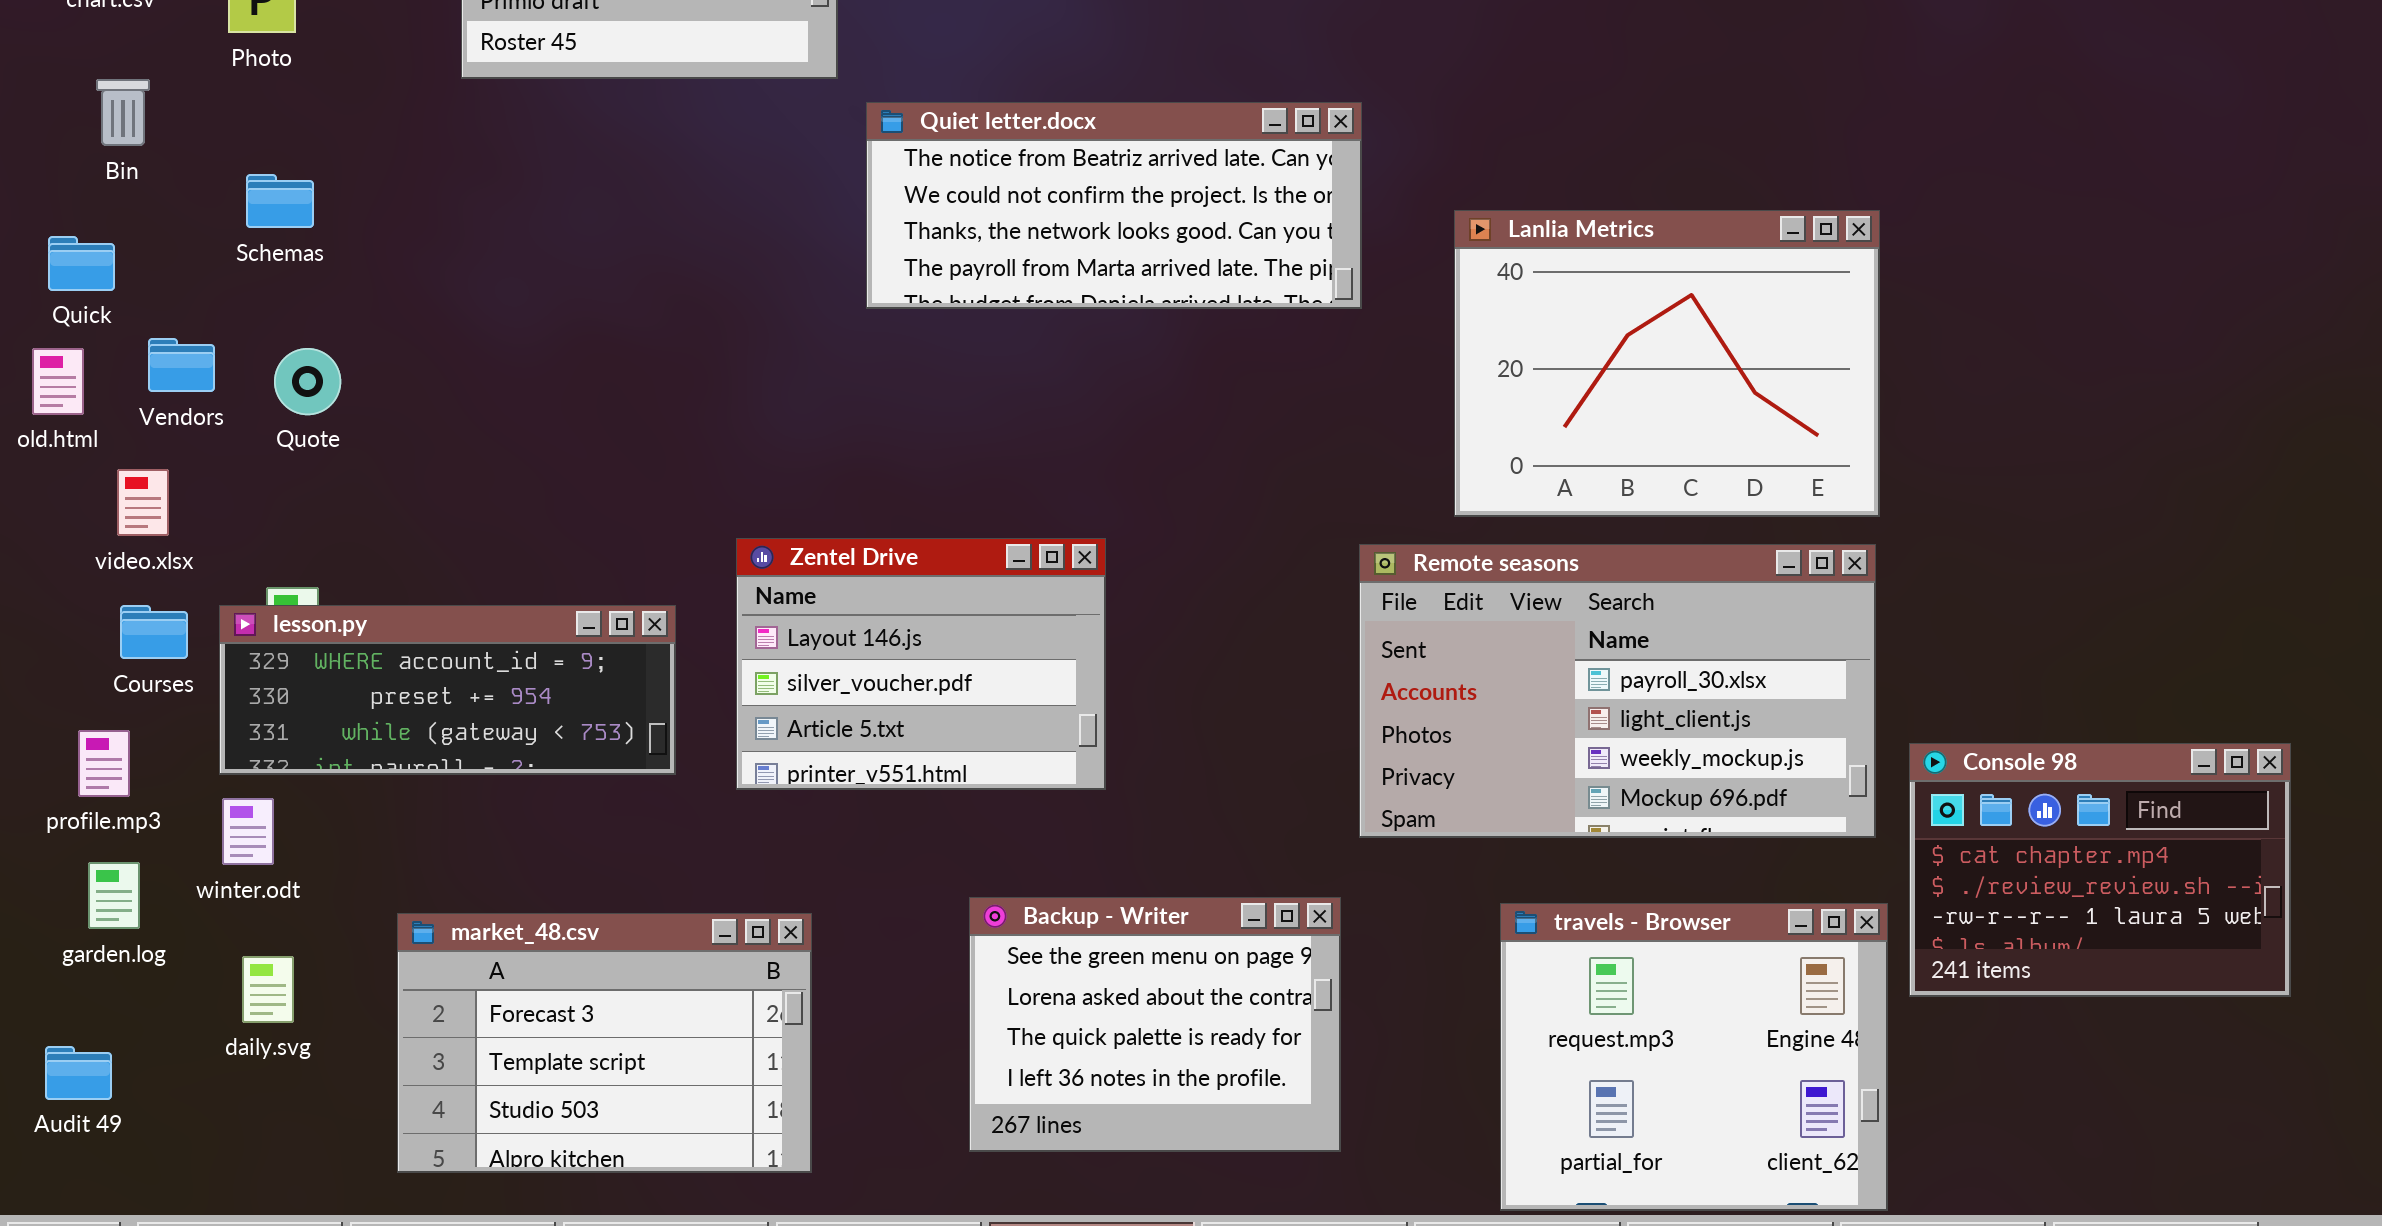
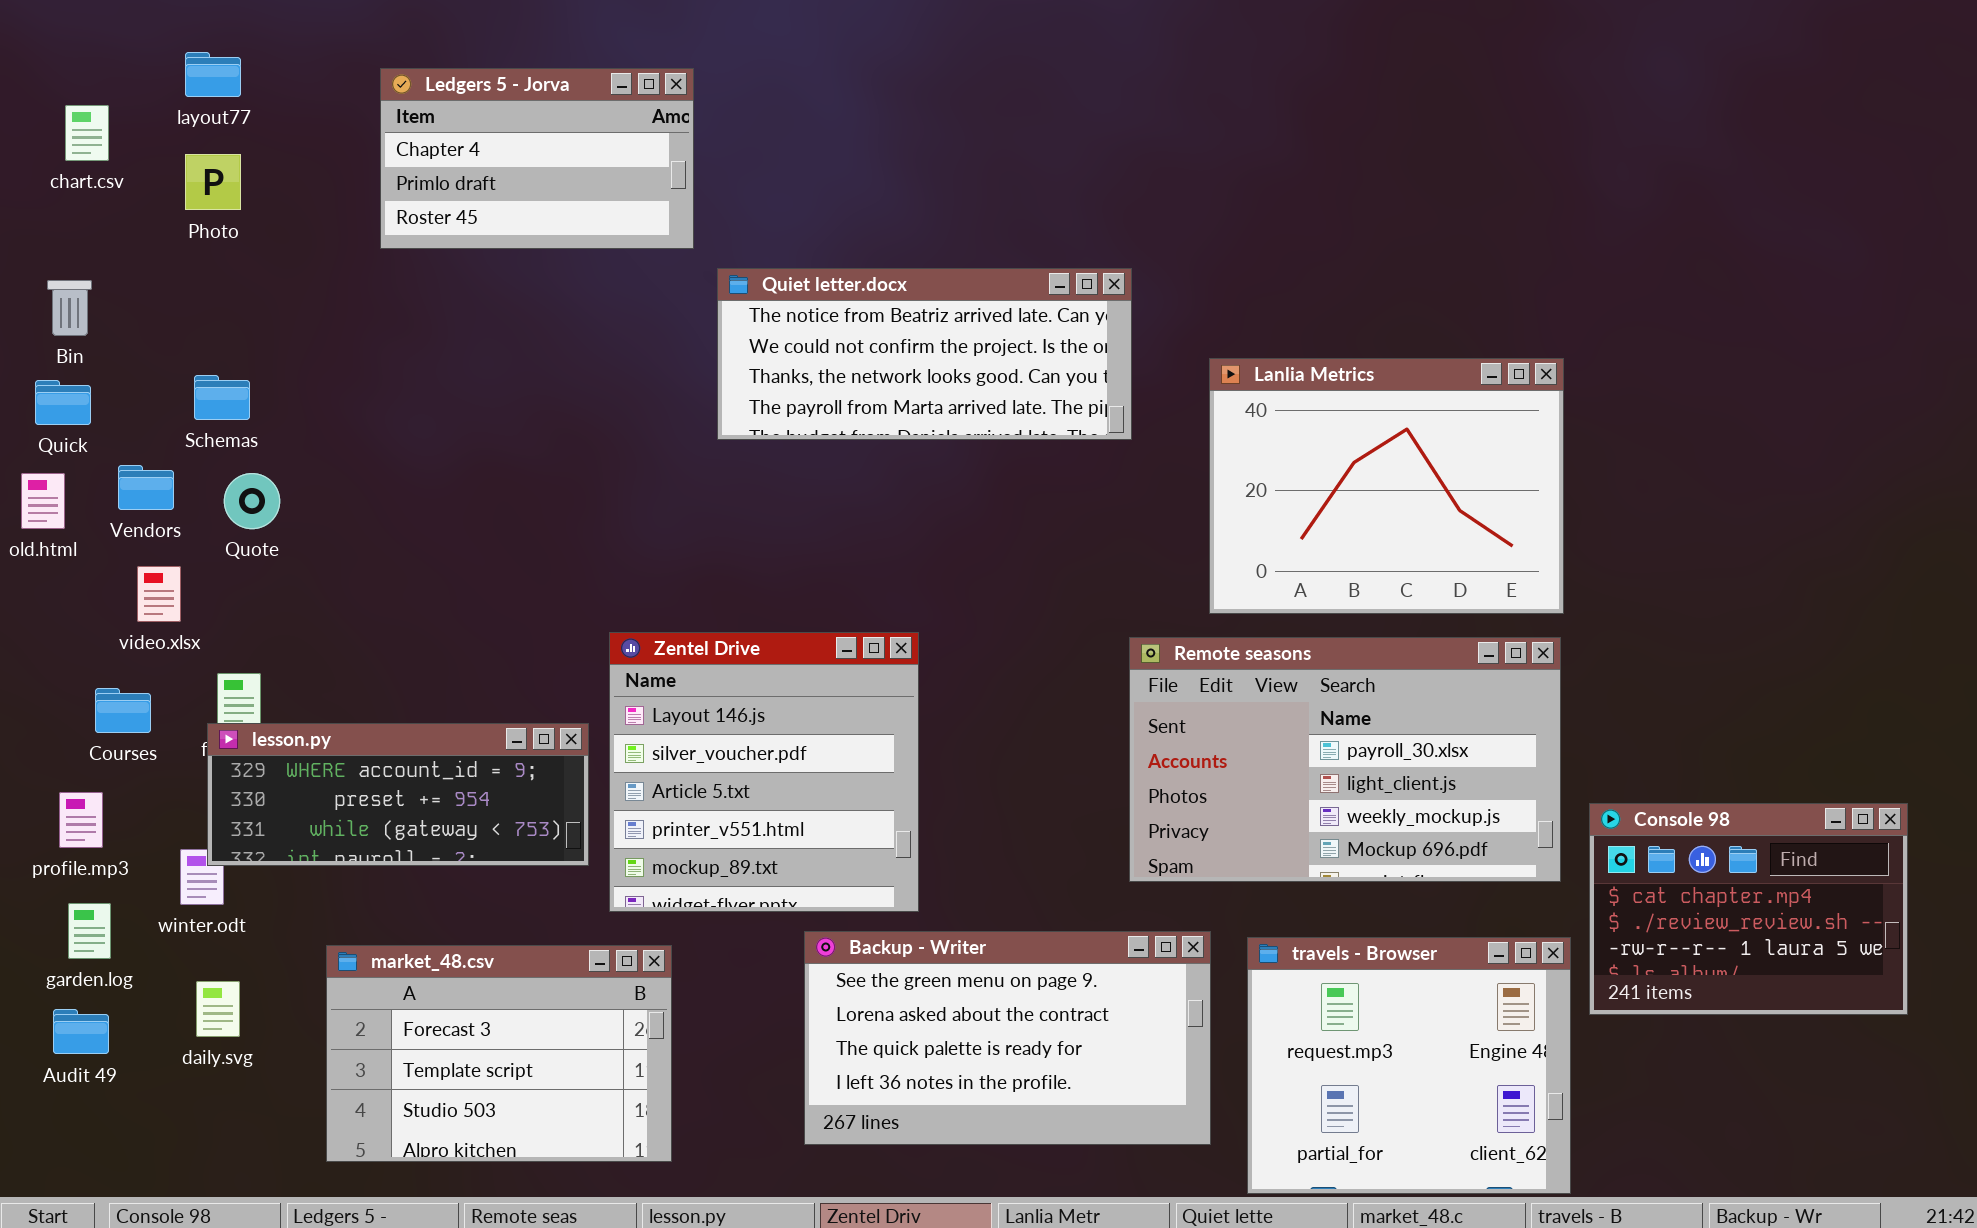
Bin: [96,79,150,146] -> [47,280,92,336], moved
Schemas: [246,174,314,228] -> [194,375,250,420], moved
video.xlsx: [117,469,169,536] -> [137,566,181,622], moved
Zentel Drive: [736,538,1106,790] -> [609,632,919,912], resized
lesson.py: [219,605,676,775] -> [207,723,589,866], moved
Backup - Writer: [969,897,1341,1152] -> [804,931,1211,1145], resized
Audit 49: [45,1046,112,1100] -> [53,1009,109,1054], moved

